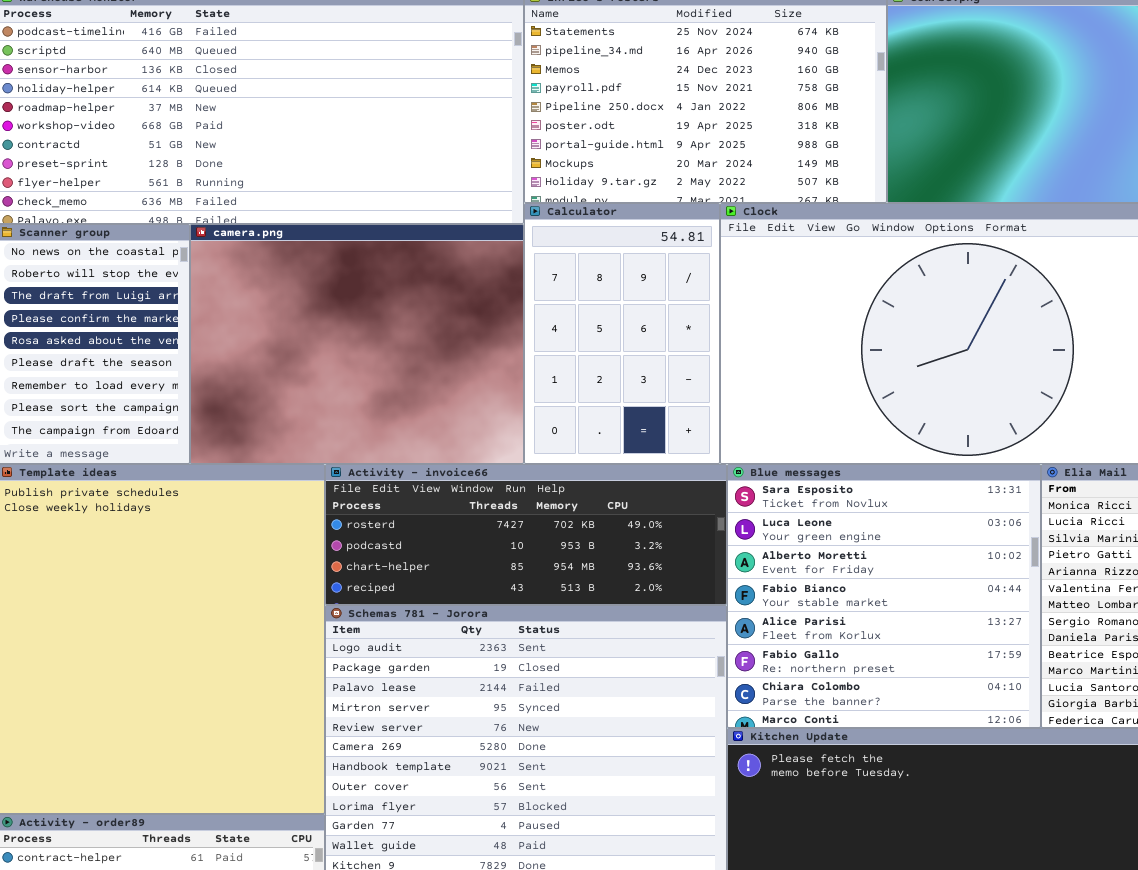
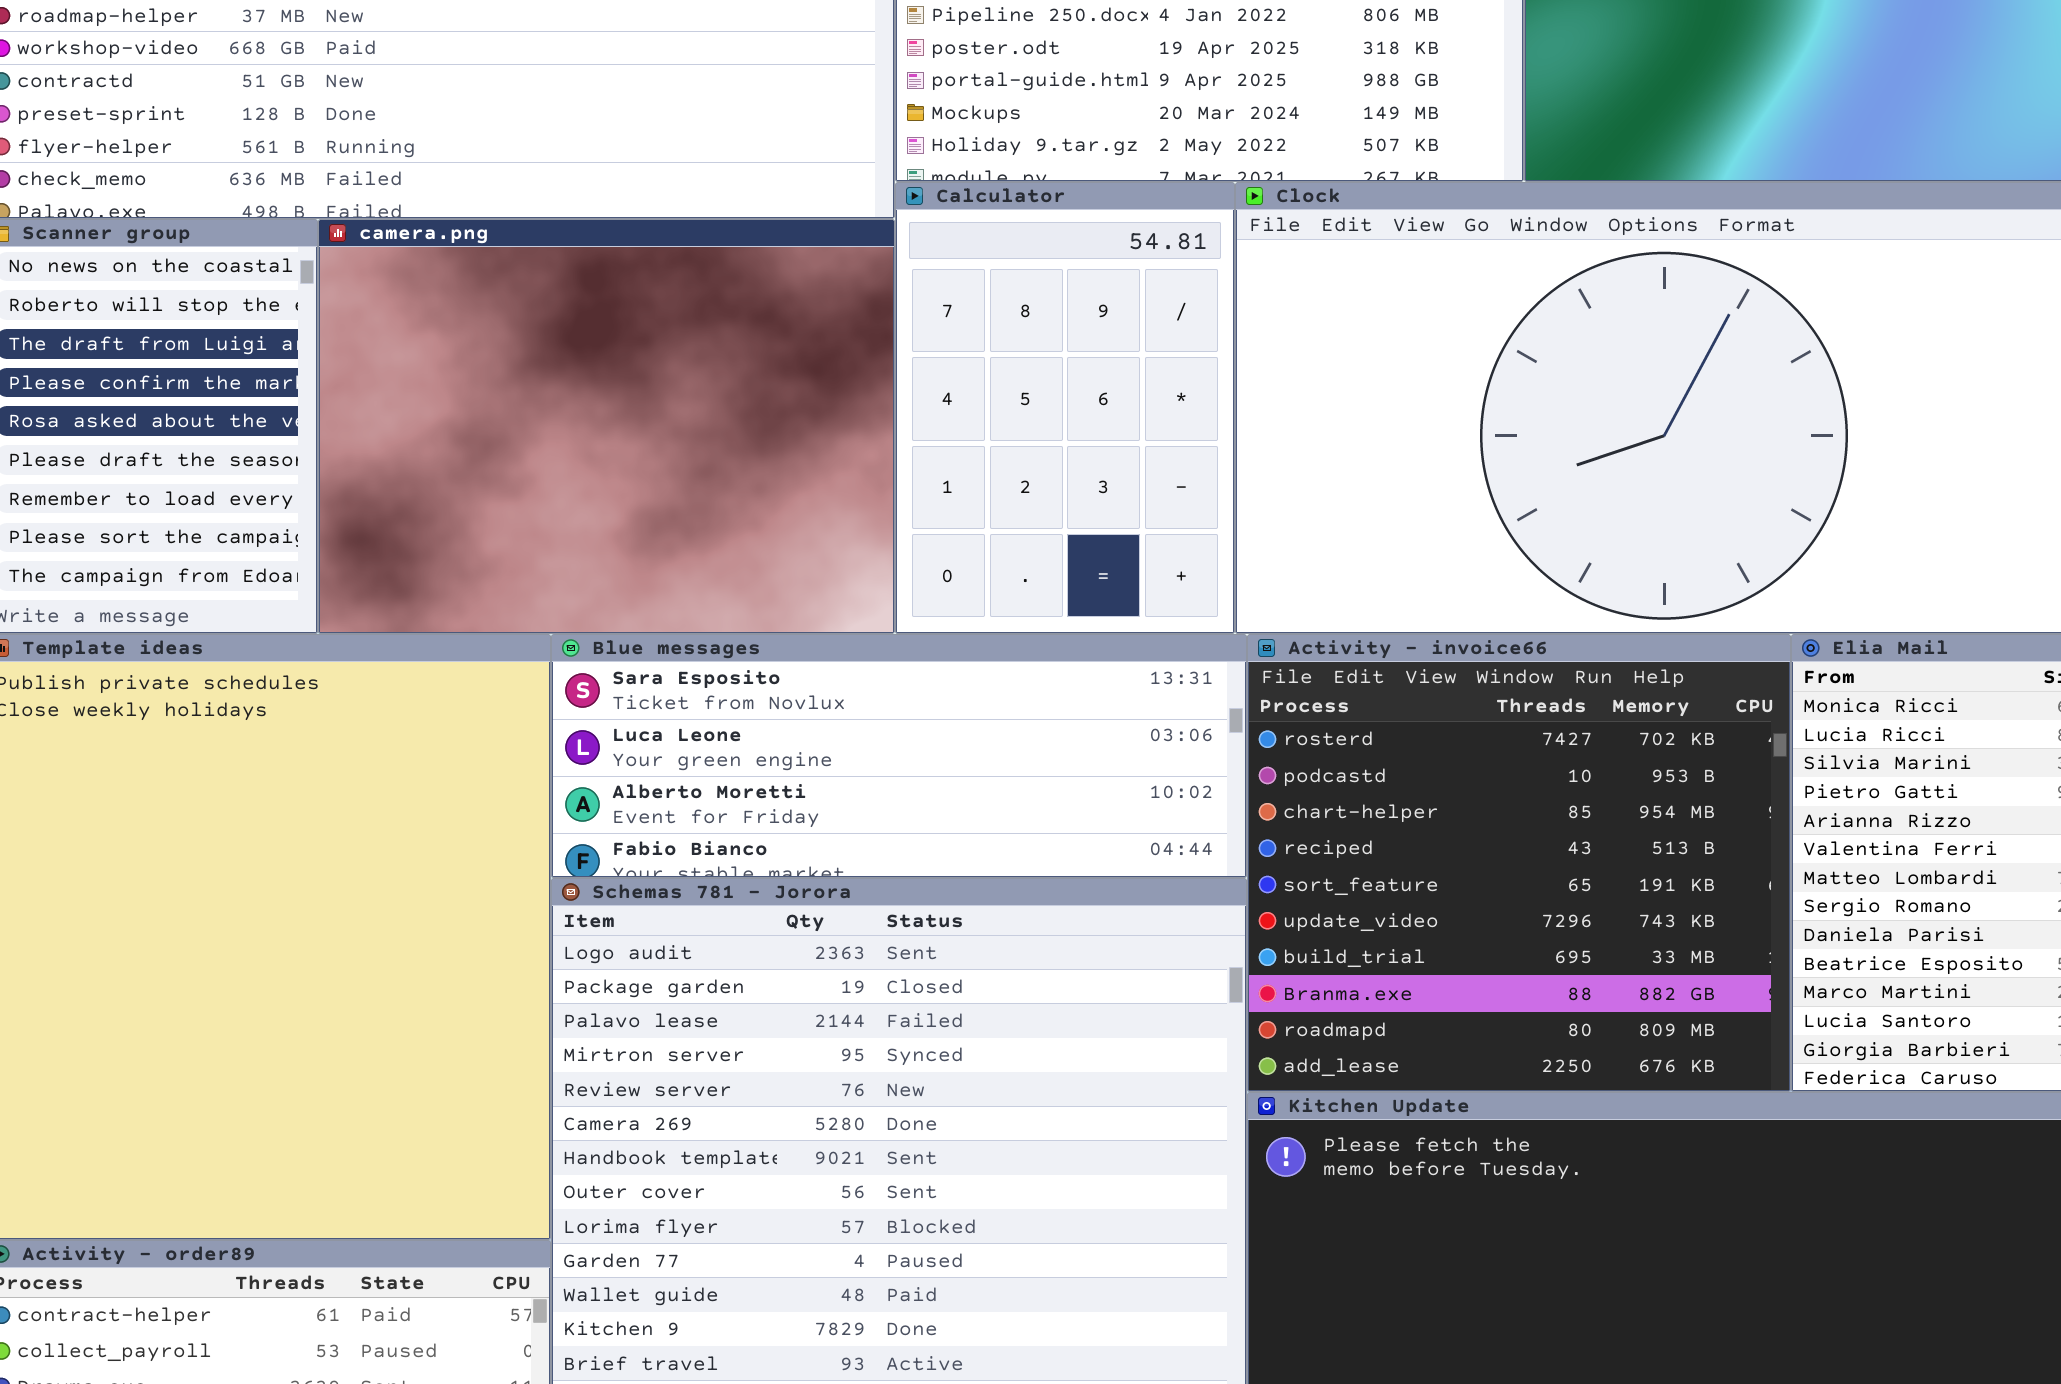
Activity - invoice66: [325,464,727,605] -> [1247,634,1791,1092], moved, resized
Blue messages: [727,464,1041,728] -> [551,634,1247,878], moved, resized

